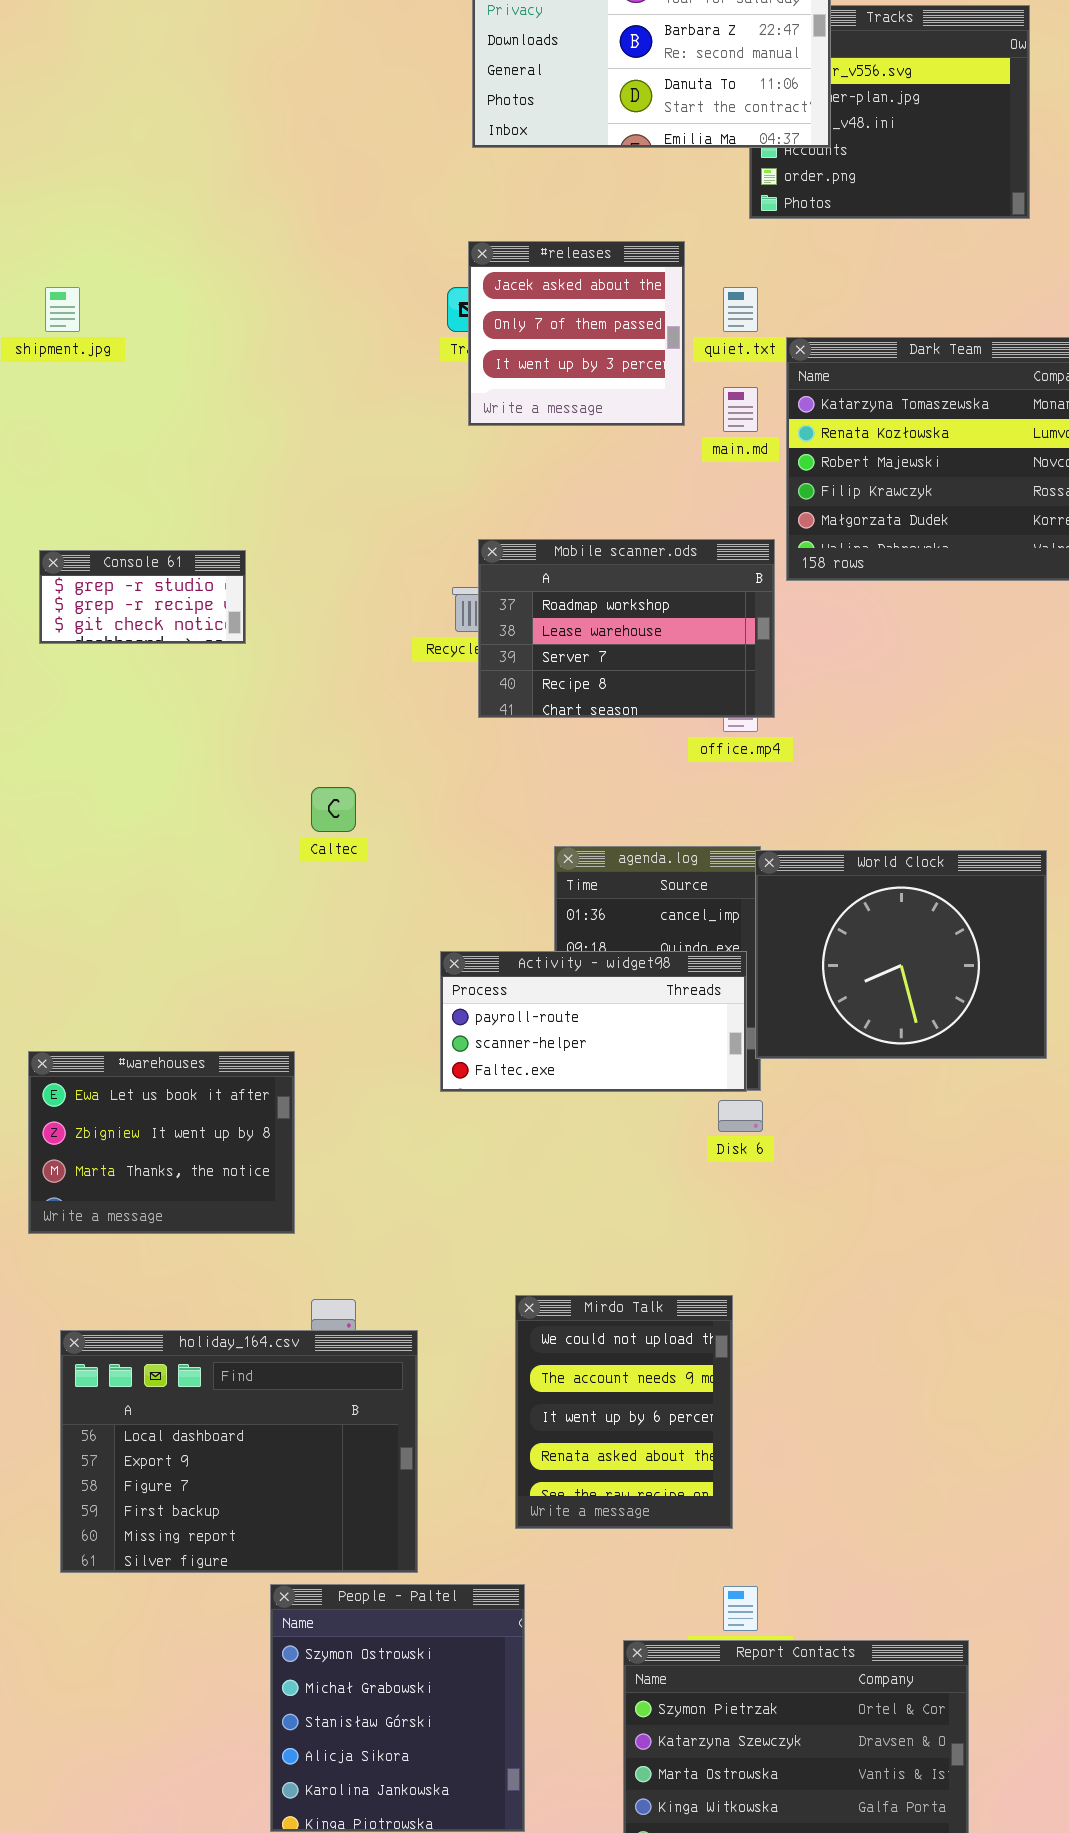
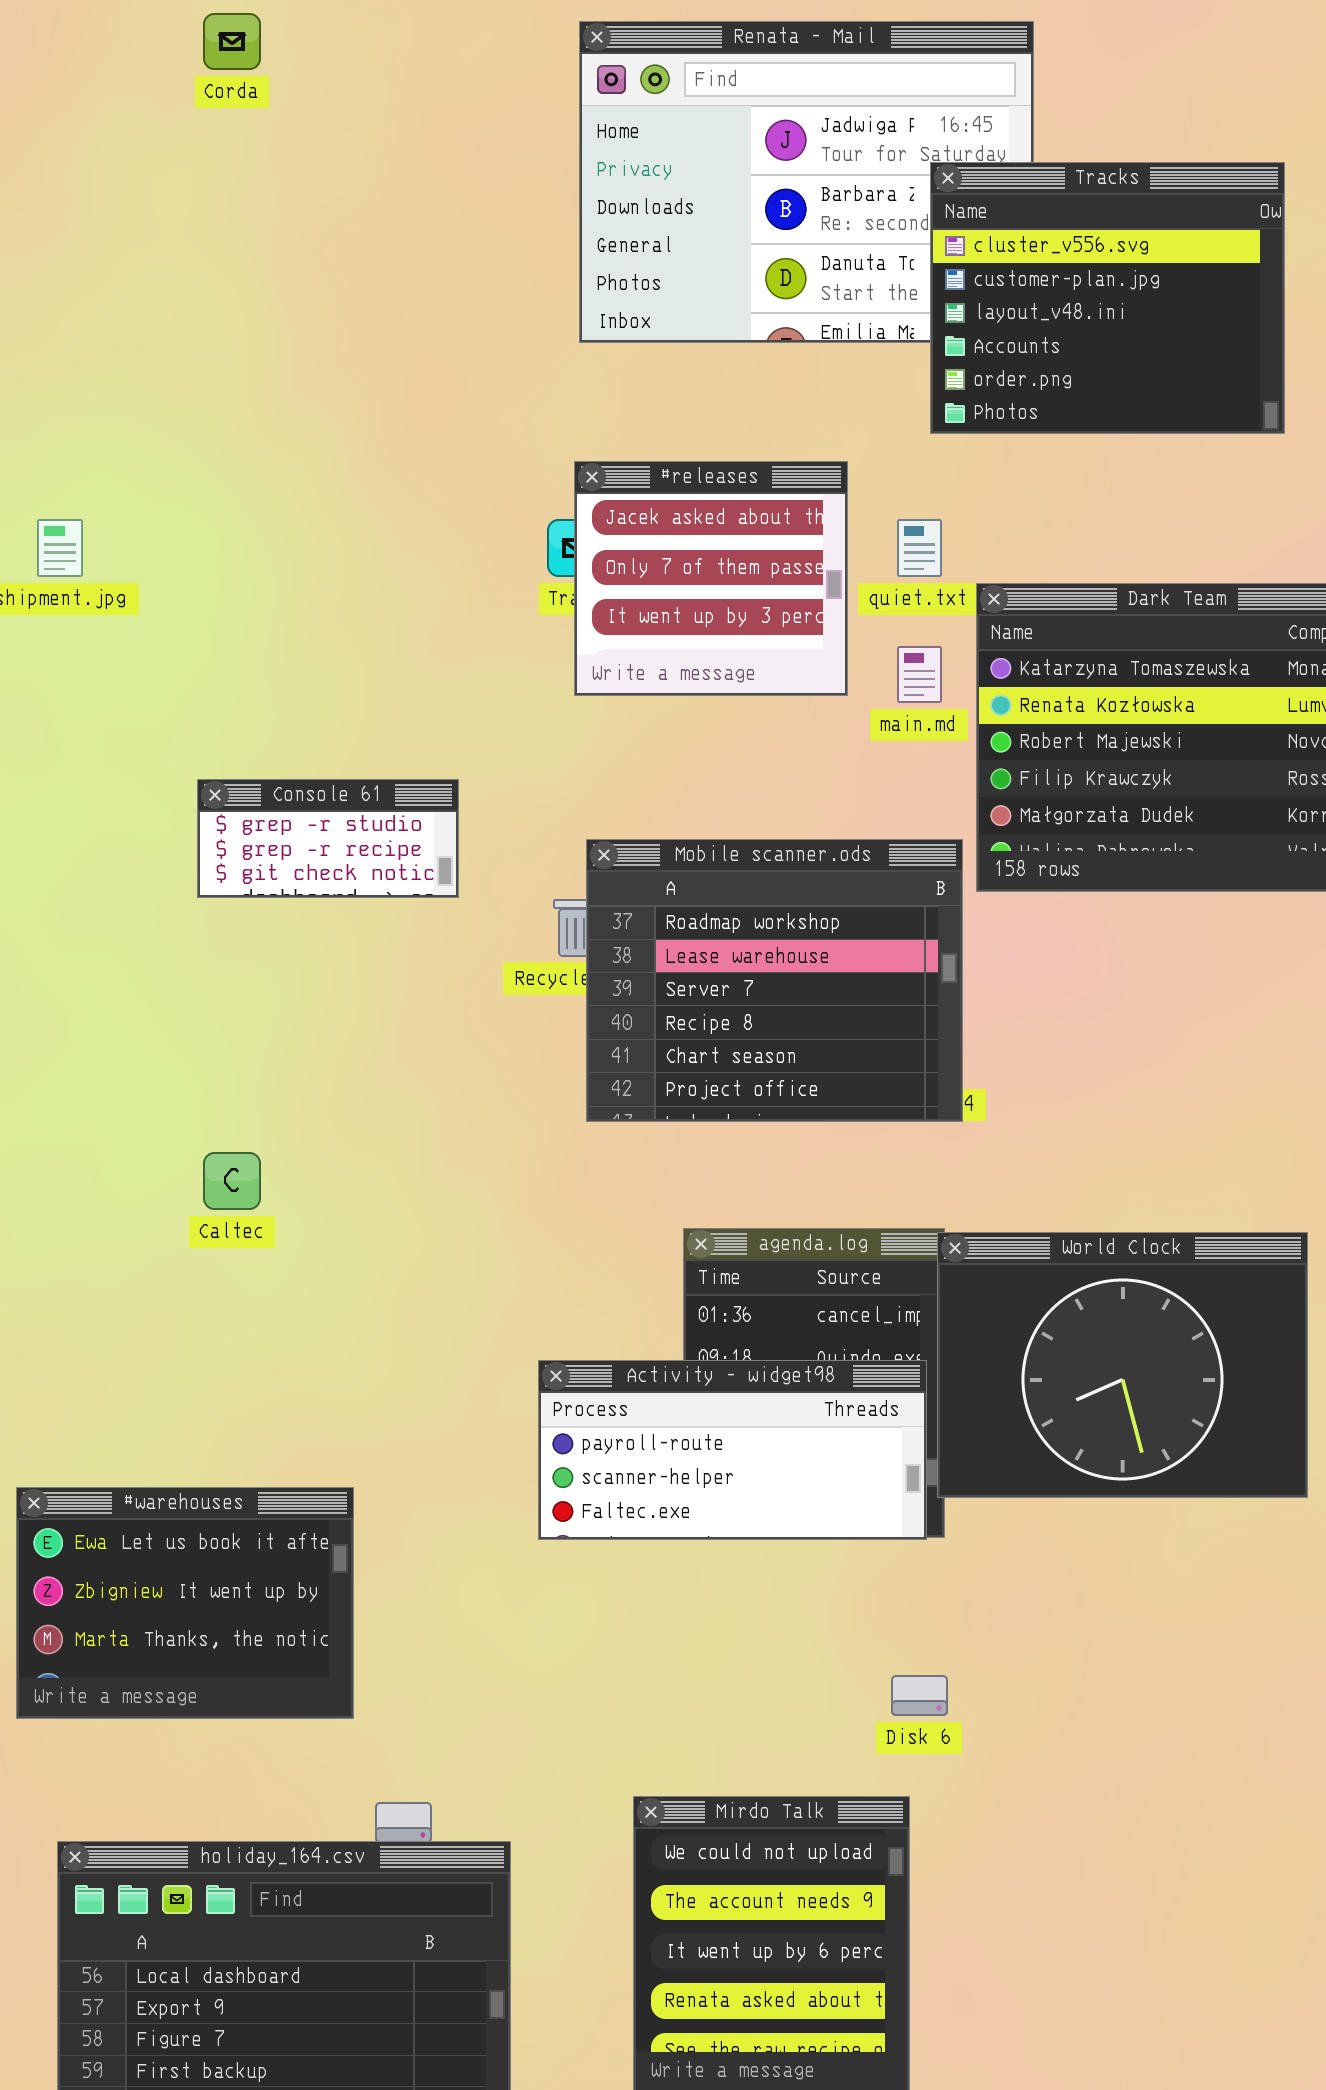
Tracks: [749,5,1030,219] -> [930,162,1285,434], raised
Mobile scanner.ods: [478,539,775,718] -> [586,839,963,1122], resized
Console 61: [39,550,246,644] -> [197,779,459,898], moved
Caltec: [311,787,356,832] -> [203,1152,261,1210], moved
Disk 6: [718,1100,763,1132] -> [891,1675,948,1716], moved

